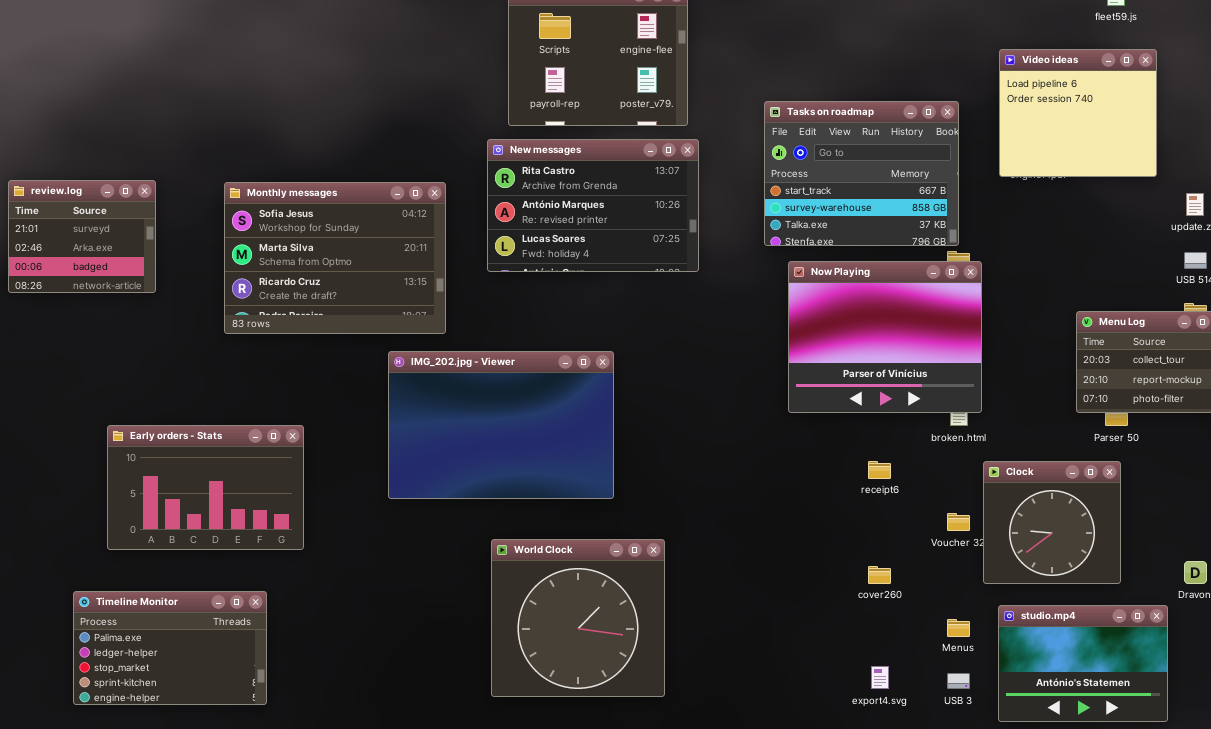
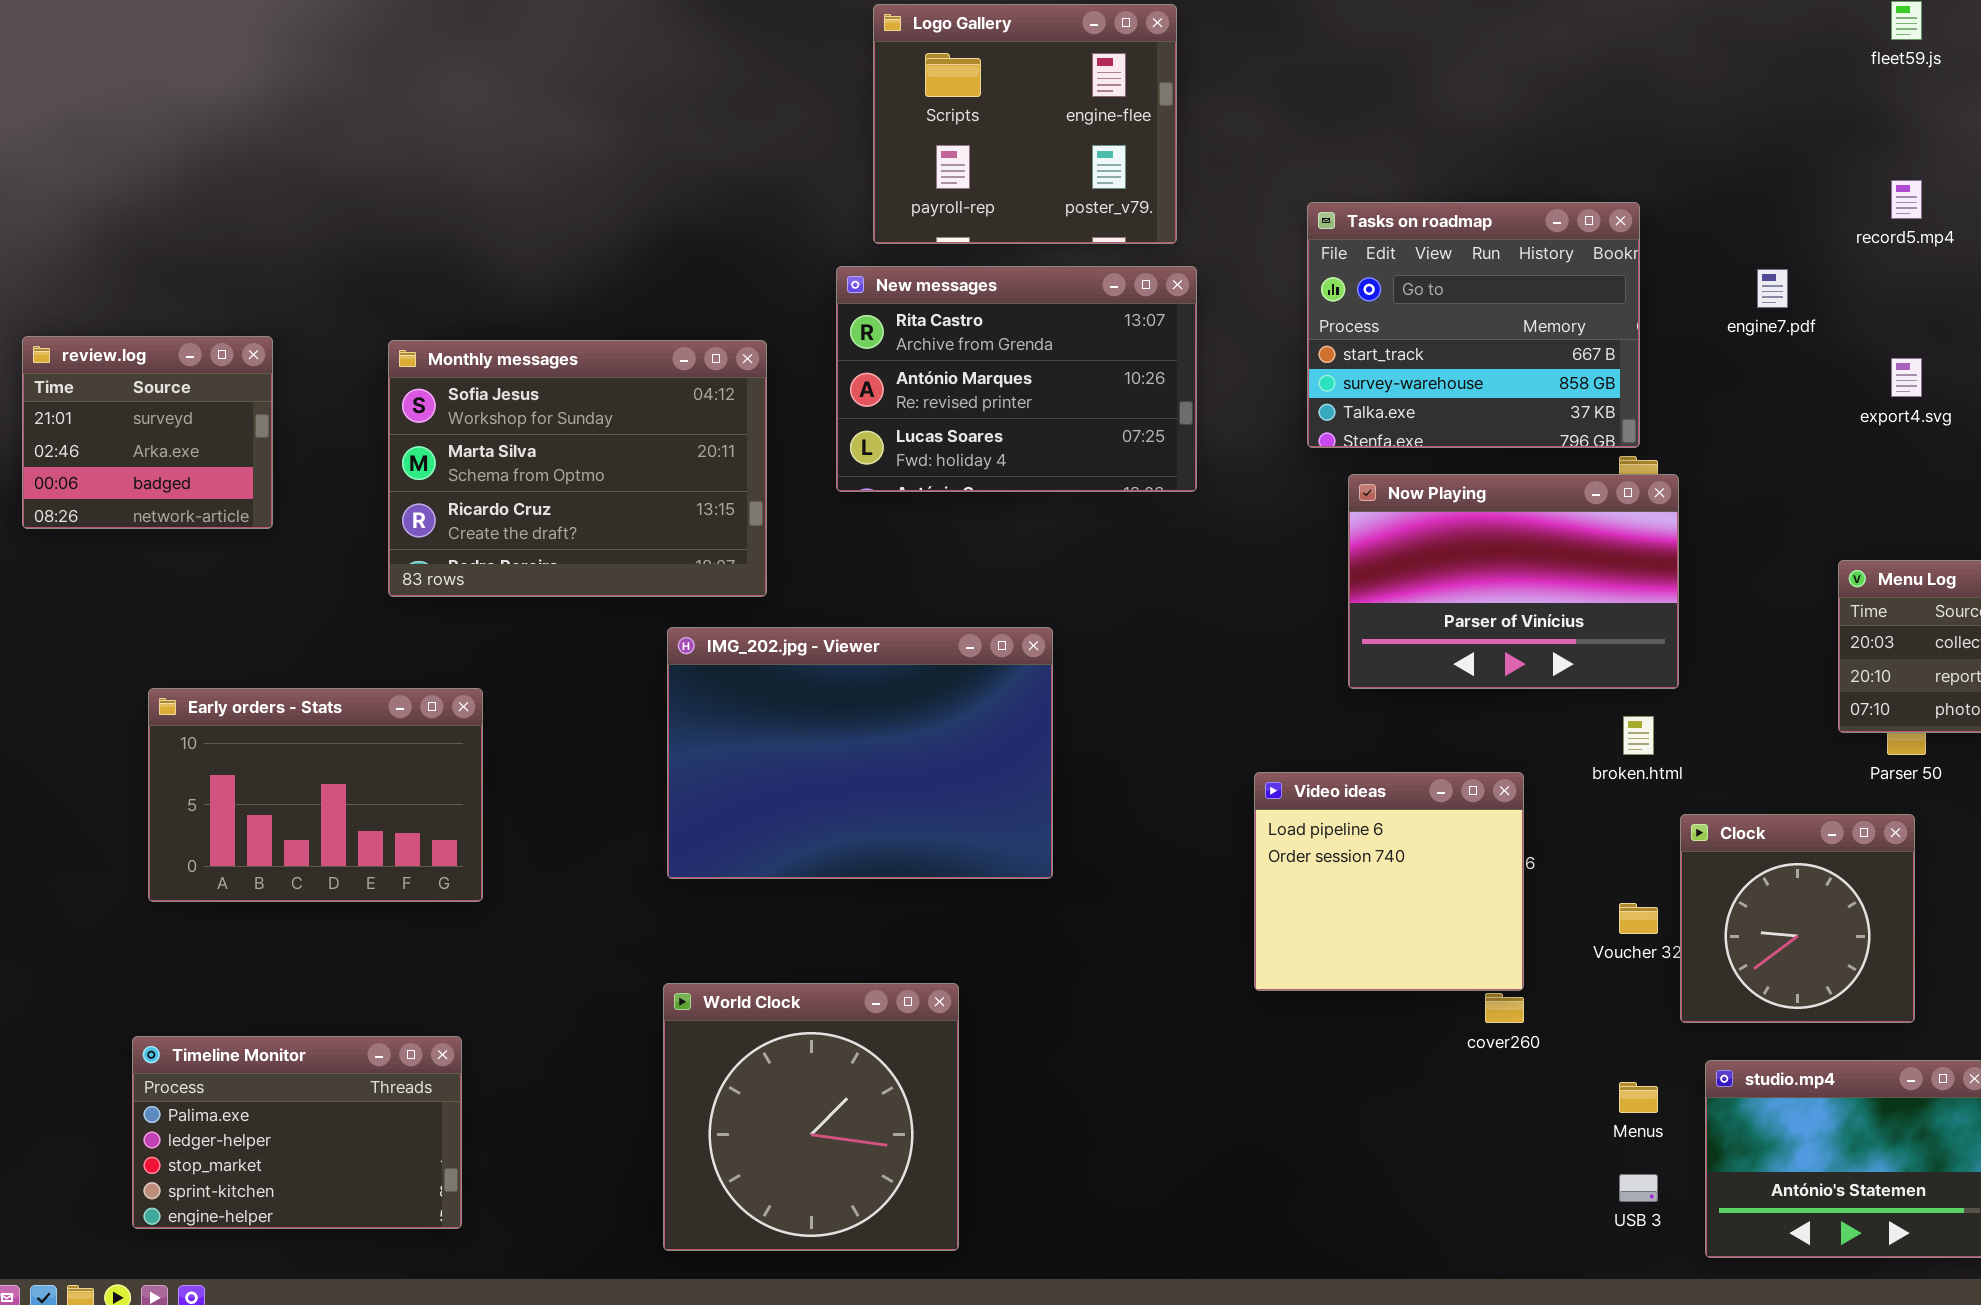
Video ideas: [999,49,1157,177] -> [1254,772,1524,991], moved
Now Playing: [788,261,982,413] -> [1348,474,1679,689], resized
Early orders - Stats: [107,425,304,550] -> [148,688,483,902], moved
World Clock: [491,539,665,697] -> [663,983,959,1251], moved
export4.svg: [871,666,889,689] -> [1891,358,1922,397], moved

